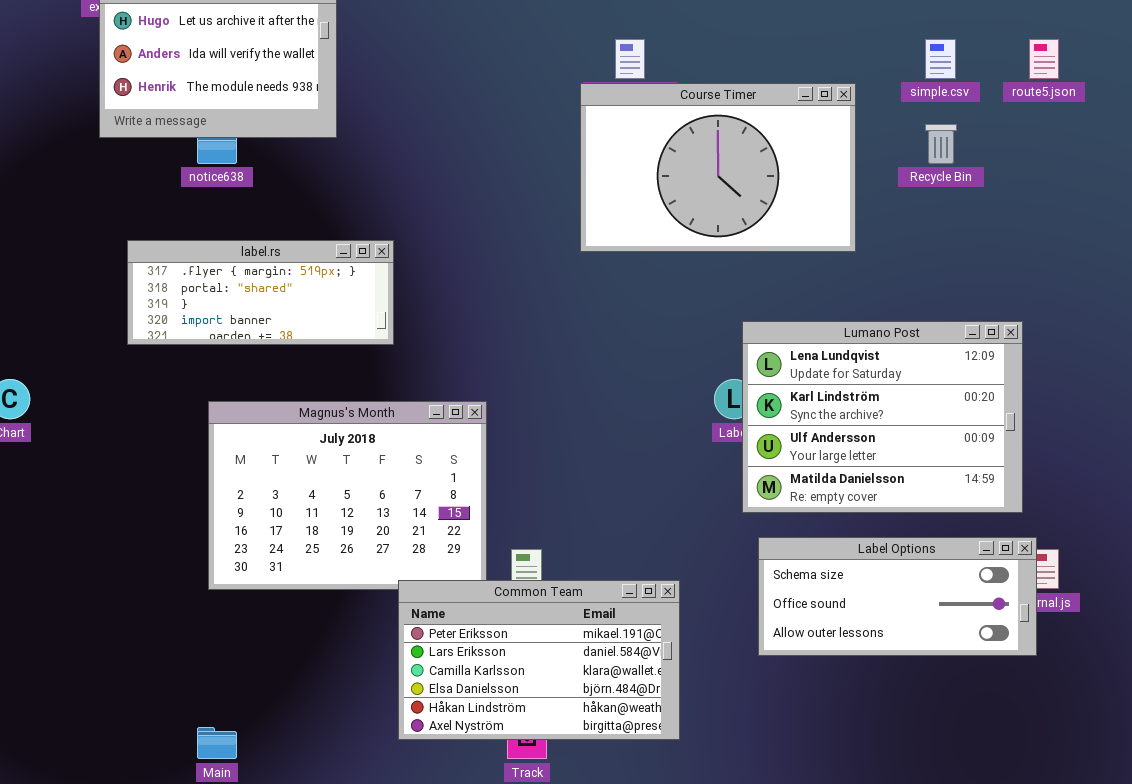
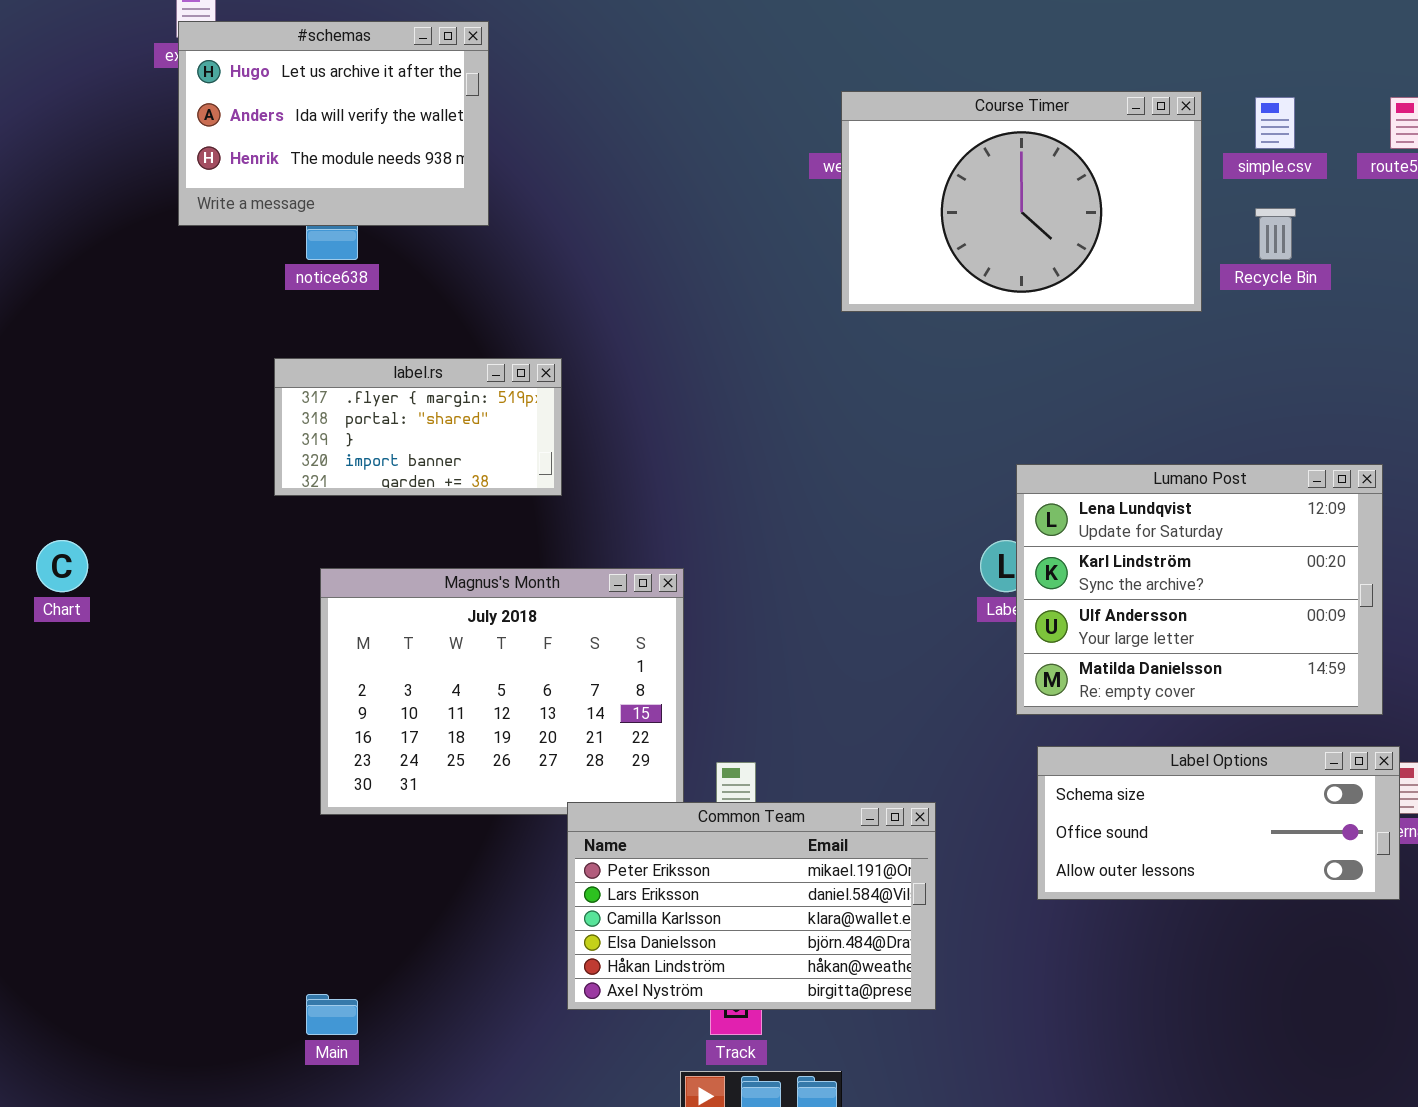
Course Timer: [580,83,856,252] -> [841,91,1202,312], moved
label.rs: [127,240,394,345] -> [274,358,562,496], resized

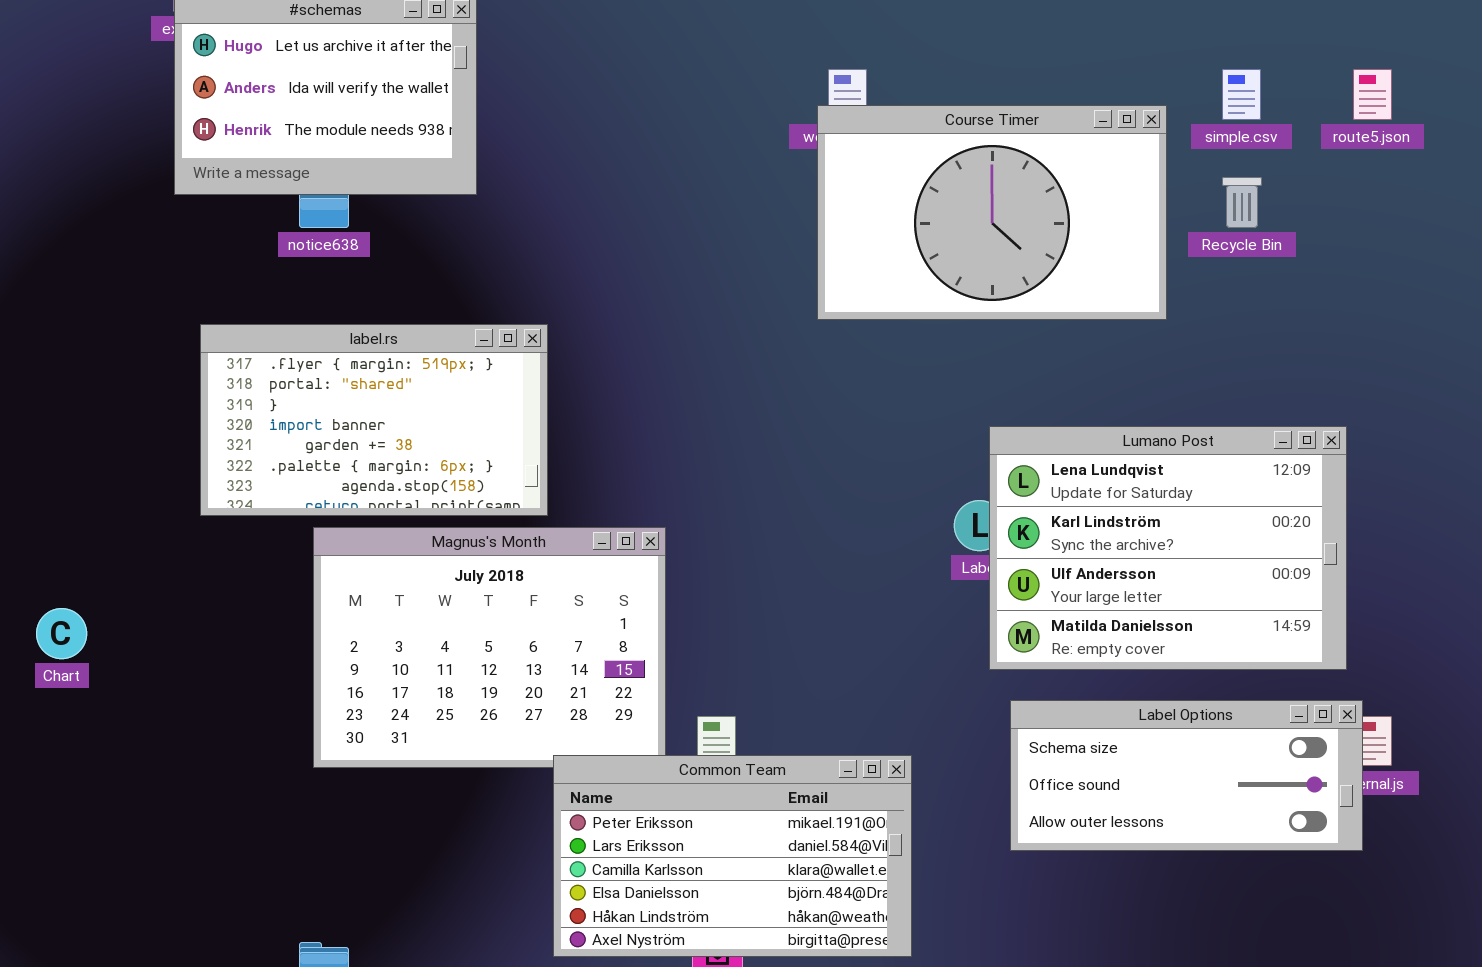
Course Timer: [841,91,1202,312] -> [817,105,1167,320], moved
label.rs: [274,358,562,496] -> [200,324,548,516], resized
Chart: [36,540,88,592] -> [36,608,87,659], moved

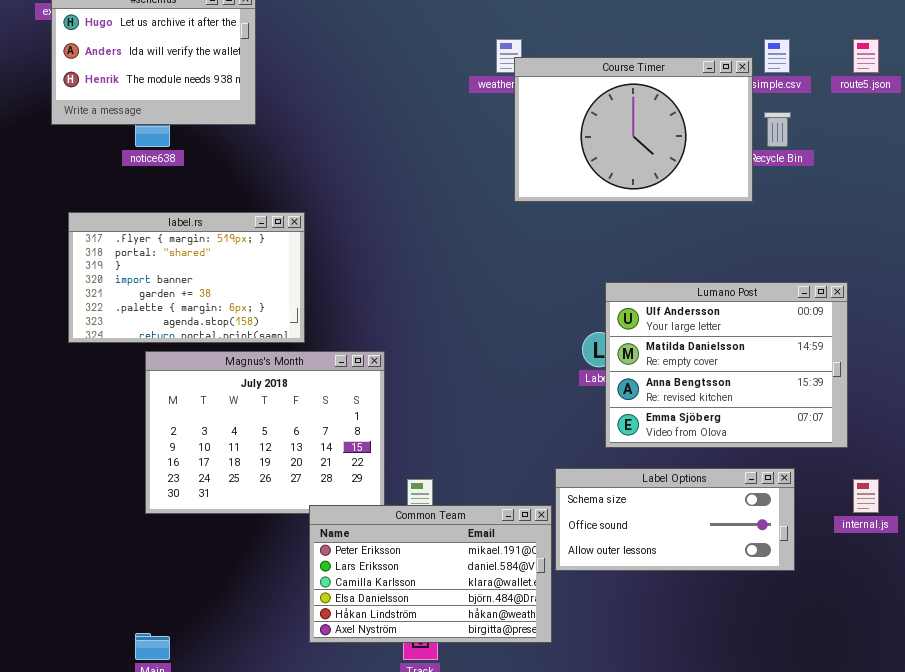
Course Timer: [817,105,1167,320] -> [514,57,753,202], moved
Lumano Post: [989,426,1347,670] -> [605,282,848,448], scrolled down 2 rows
Label Options: [1010,700,1363,851] -> [555,468,795,571], moved

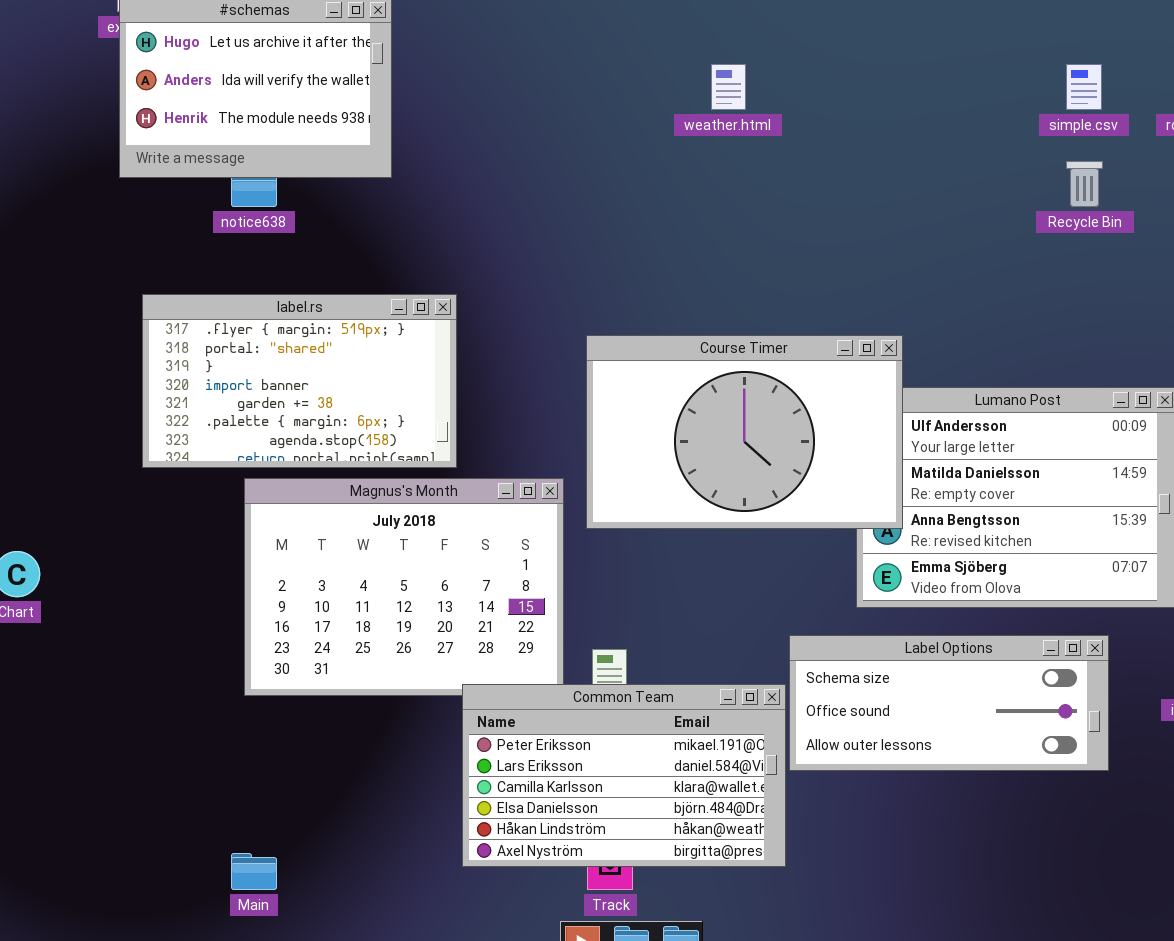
Course Timer: [514,57,753,202] -> [586,335,903,529], moved

